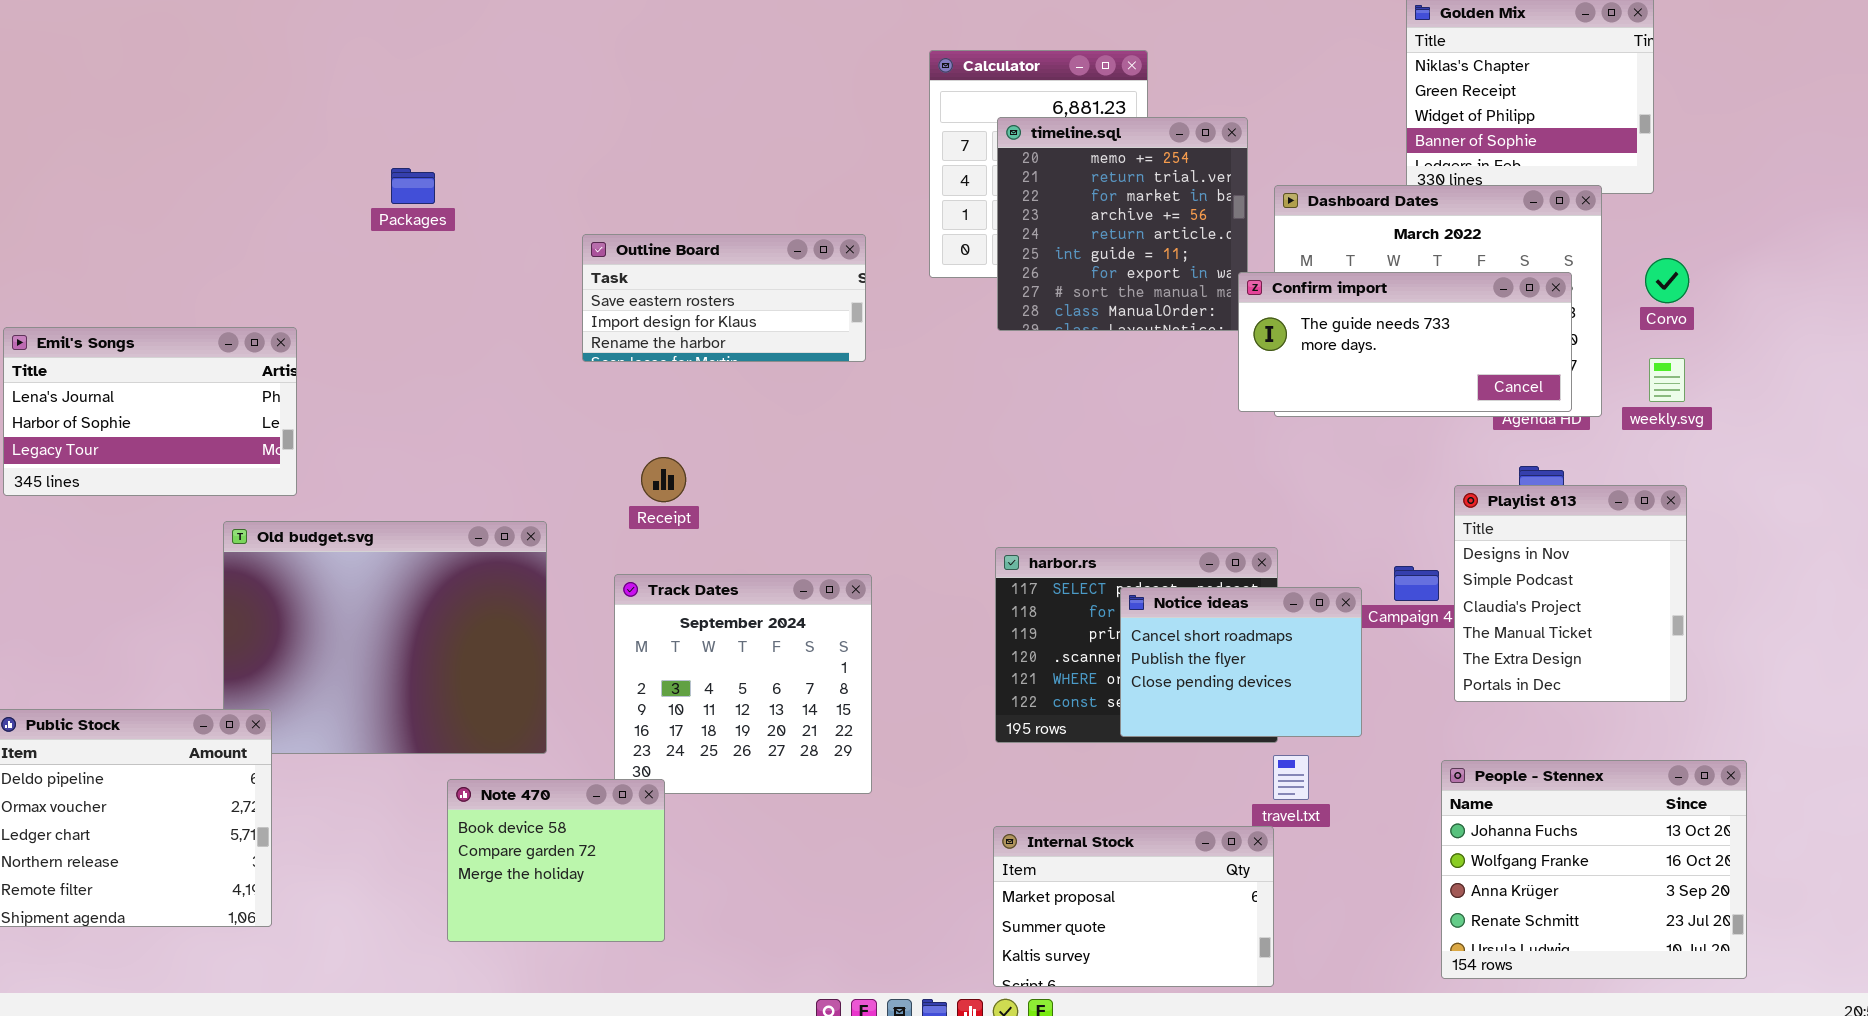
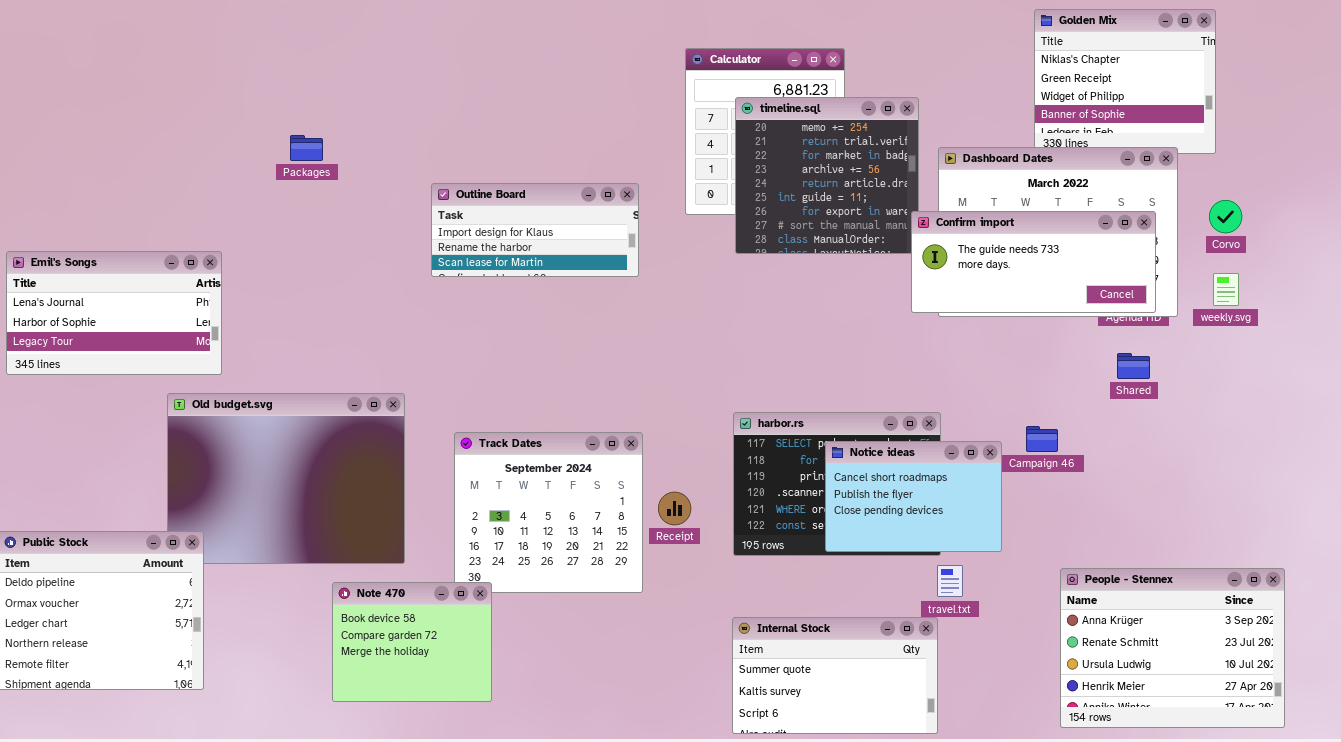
Outline Board: [582,234,866,362] -> [431,183,639,277], scrolled down 1 row
Receipt: [641,457,686,502] -> [658,492,691,525], moved
Playlist 813: [1454,485,1687,702] -> none, closed
People - Stennex: [1441,760,1747,979] -> [1060,568,1285,728], scrolled down 2 rows
Internal Stock: [993,826,1274,987] -> [732,617,938,734], scrolled down 1 row

